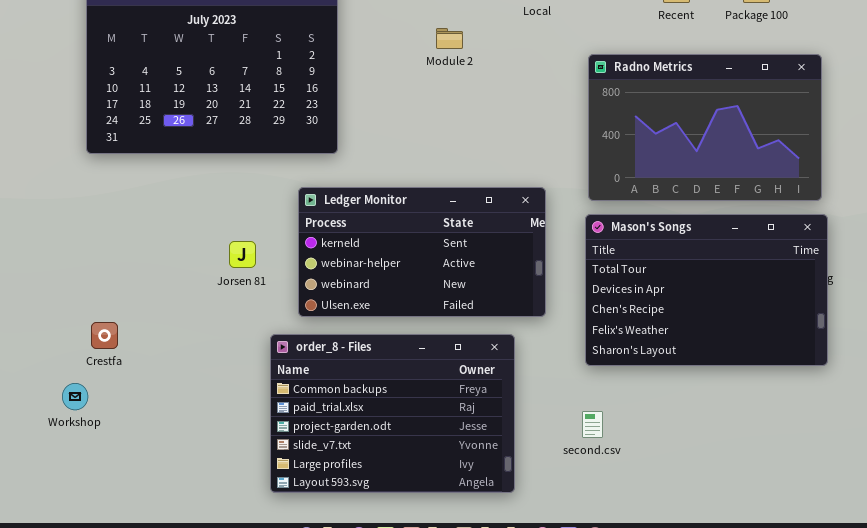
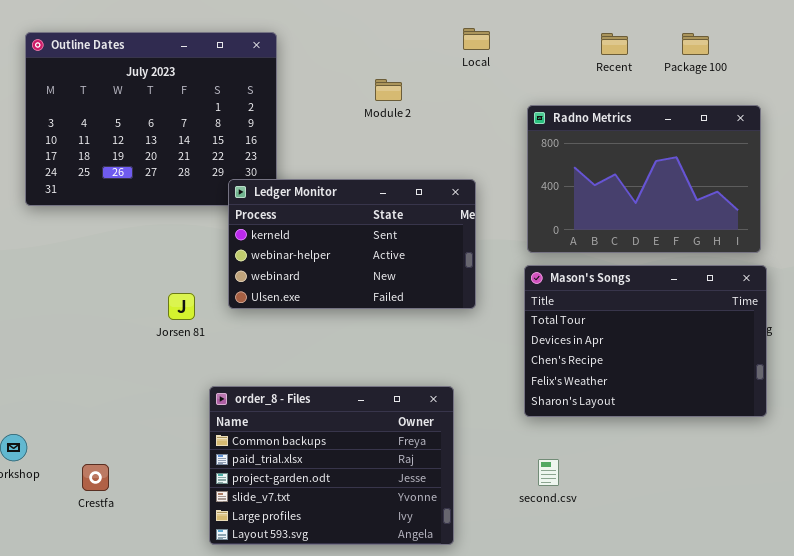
Ledger Monitor: [298,187,546,317] -> [228,179,476,309], moved
Crestfa: [91,322,118,349] -> [82,464,109,491], moved
second.csv: [582,411,603,438] -> [538,459,559,486], moved

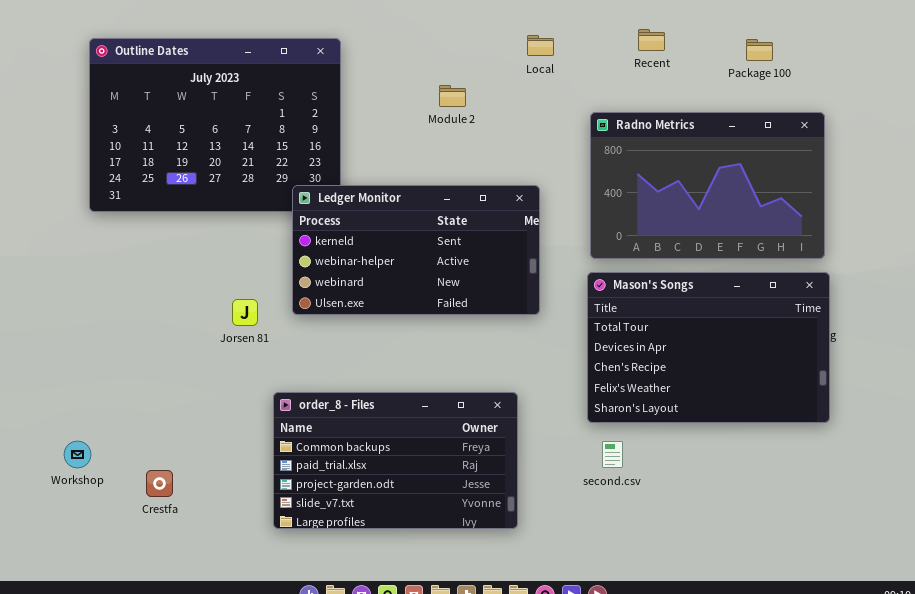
Recent: [601,33,628,55] -> [638,29,665,51], moved
order_8 - Files: [209,386,454,545] -> [273,392,518,529], resized
second.csv: [538,459,559,486] -> [602,441,623,468], moved

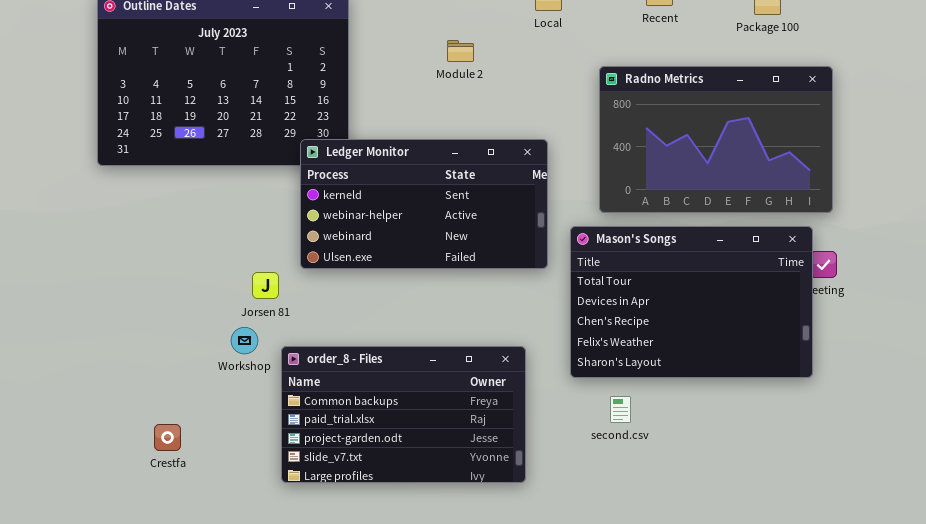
Mason's Songs: [587,272,830,423] -> [570,226,813,378], moved
Jorsen 81: [232,299,258,326] -> [252,272,279,299], moved
Workshop: [64,441,91,468] -> [231,327,258,354], moved

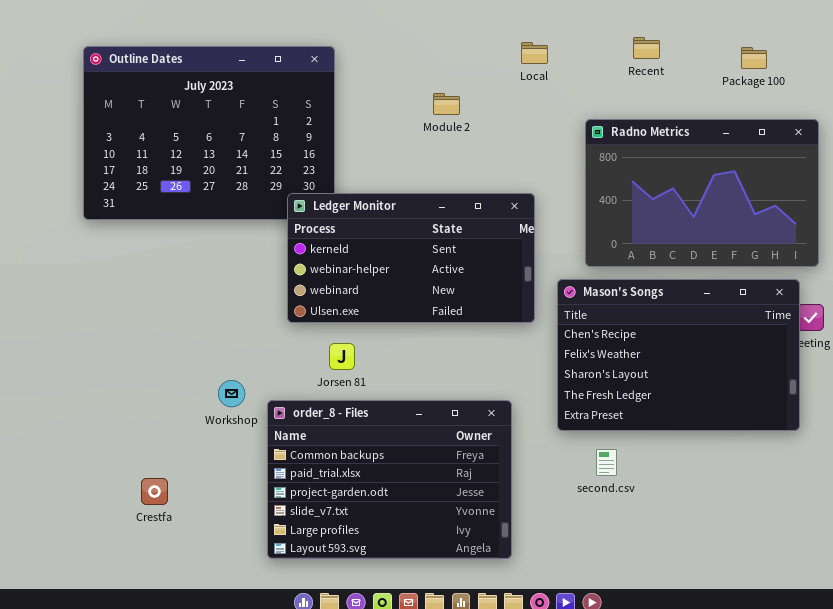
Mason's Songs: [570,226,813,378] -> [557,279,800,431], scrolled down 2 rows
Jorsen 81: [252,272,279,299] -> [329,343,355,370], moved
order_8 - Files: [281,346,526,483] -> [267,400,512,559], resized

